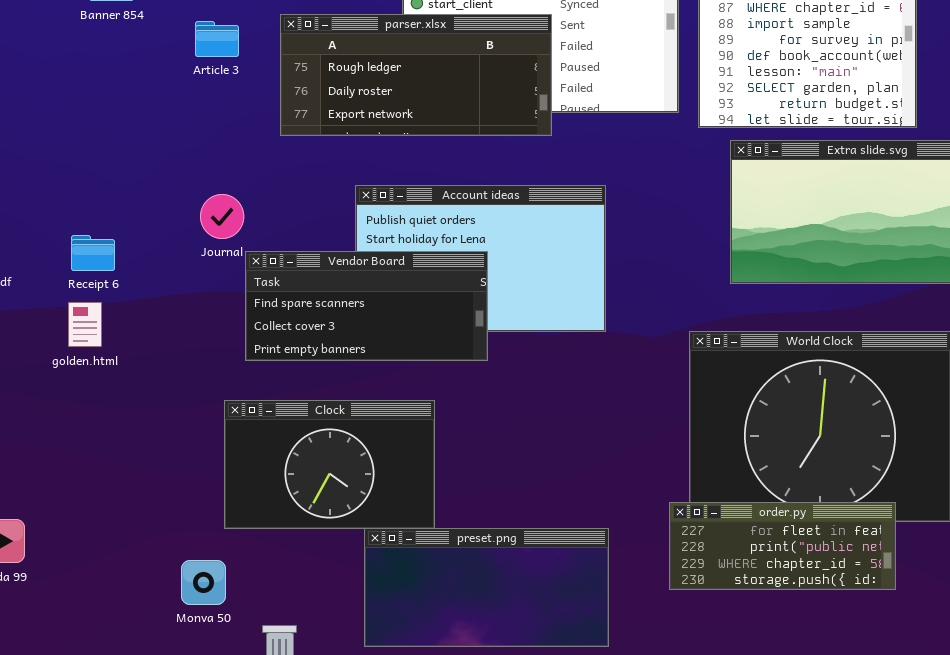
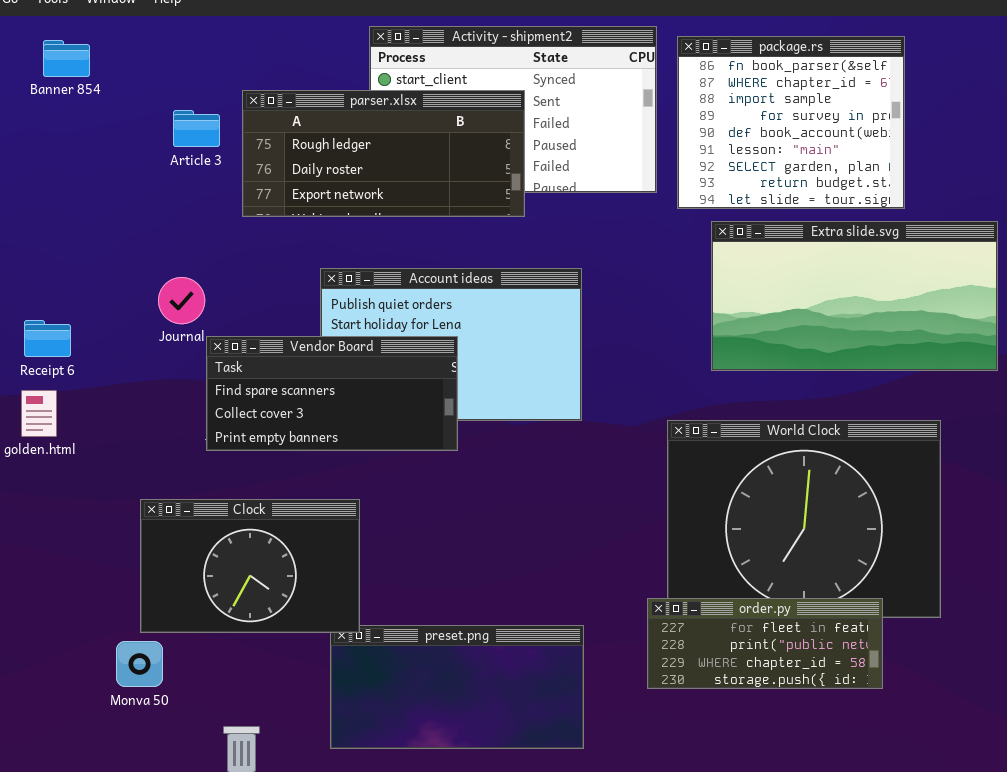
Article 3: [195,21,239,57] -> [173,110,220,147], moved
Clock: [224,400,435,529] -> [140,499,360,633], moved
Monva 50: [181,560,226,605] -> [116,641,163,687], moved

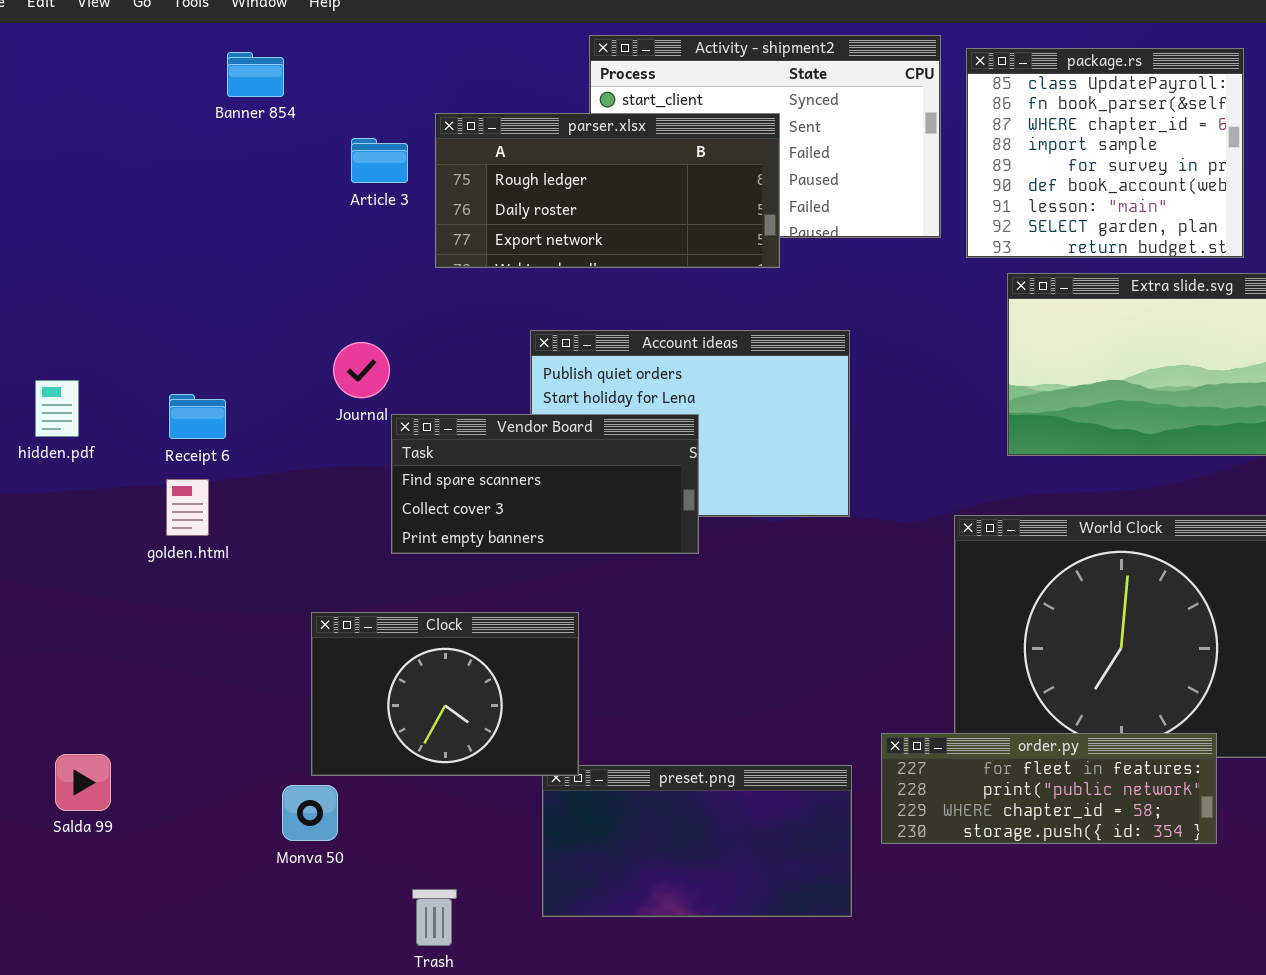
package.rs: [677,36,905,209] -> [966,48,1244,258], scrolled up 1 row
Banner 854: [43,40,90,77] -> [227,52,284,97], moved
order.py: [647,598,883,689] -> [881,733,1217,844], resized

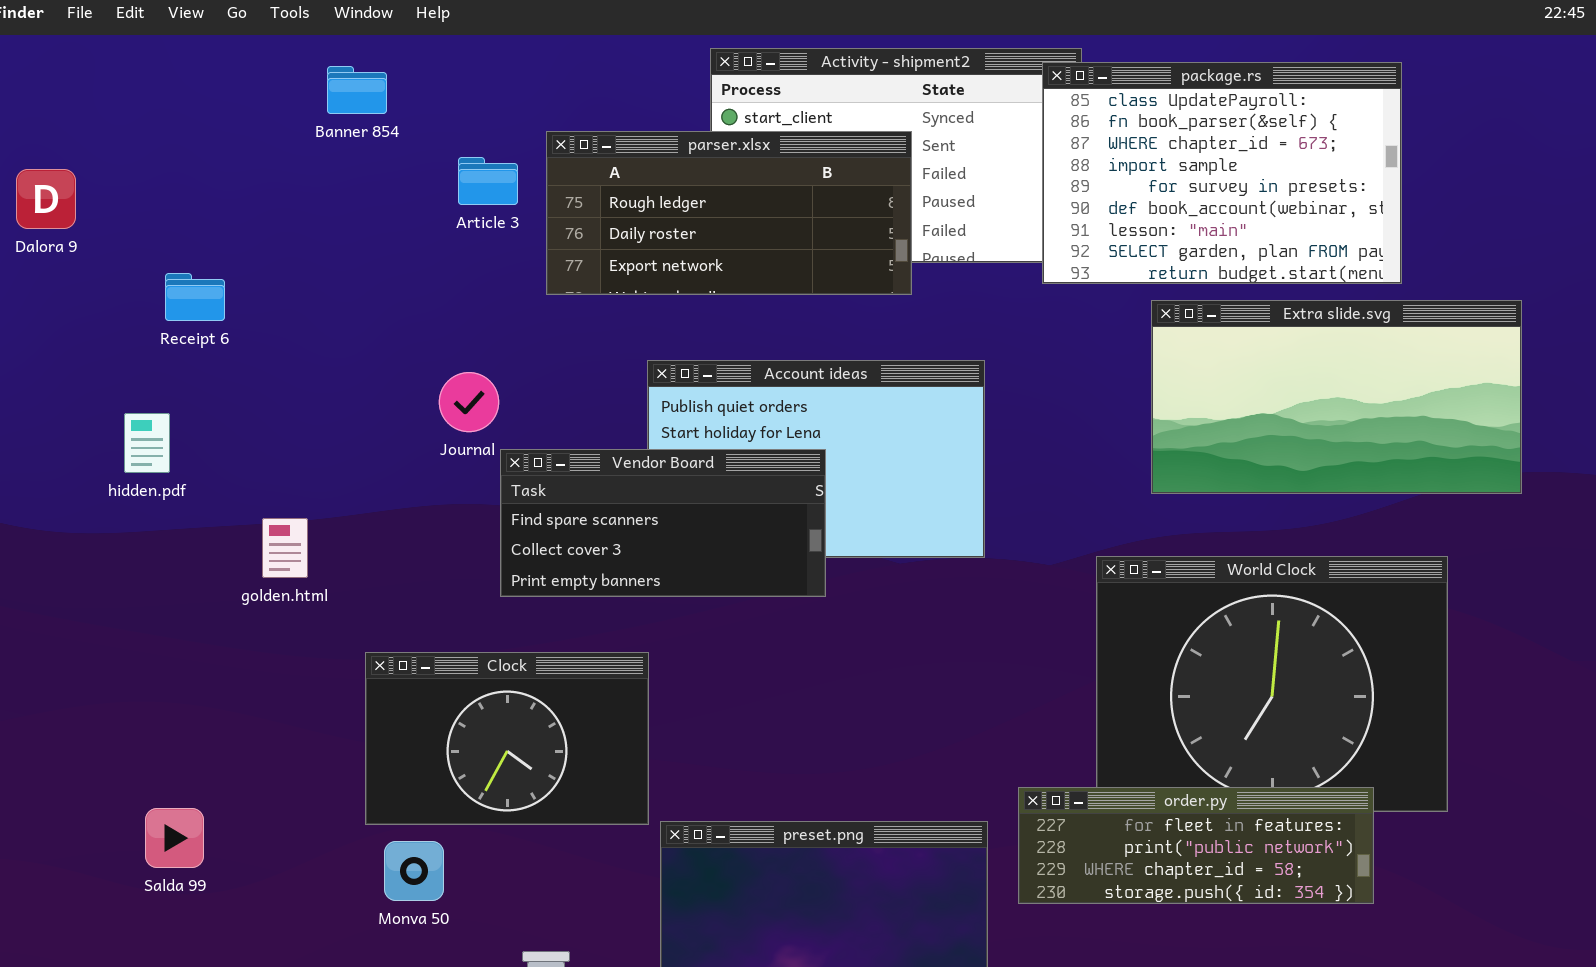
package.rs: [966,48,1244,258] -> [1042,62,1402,284], resized
Receipt 6: [169,394,226,439] -> [165,273,225,321], moved
Clock: [311,612,579,776] -> [365,652,649,825], moved

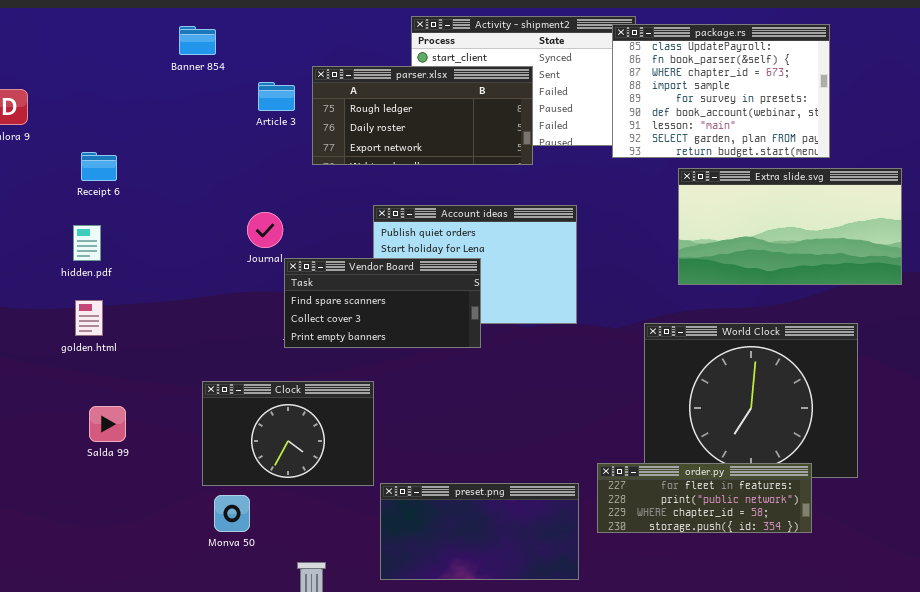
hidden.pdf: [124,413,170,473] -> [73,225,101,261], moved
golden.html: [262,518,308,578] -> [75,300,103,336], moved
Salda 99: [145,808,204,868] -> [89,406,126,442], moved

